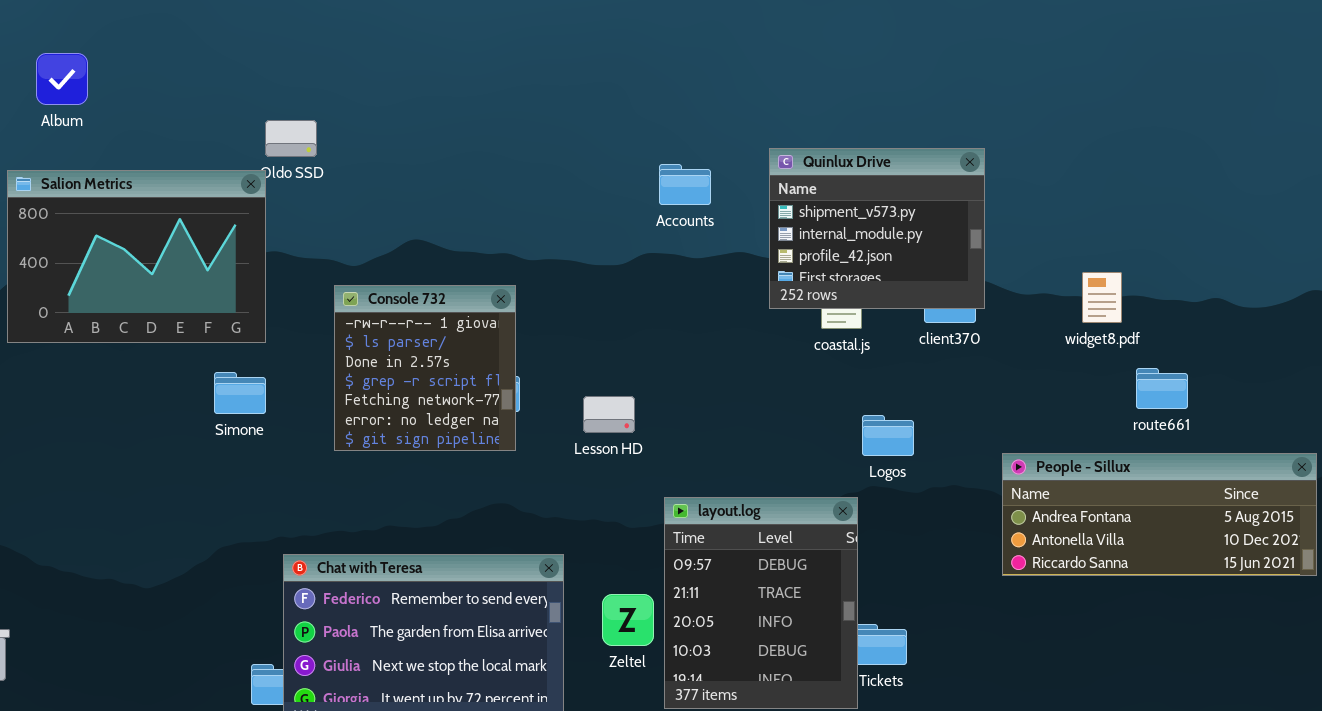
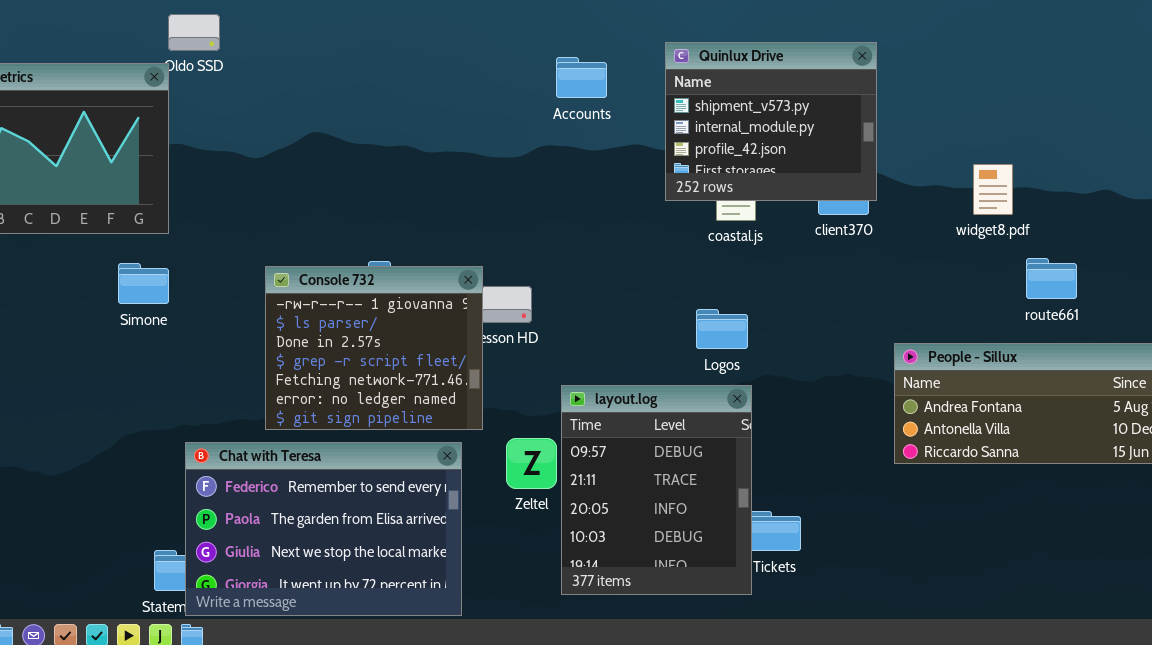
Console 732: [334,285,516,451] -> [265,266,483,430], moved, resized
Logos: [862,415,914,456] -> [696,309,748,349], moved
Zeltel: [602,594,654,646] -> [506,438,557,489], moved

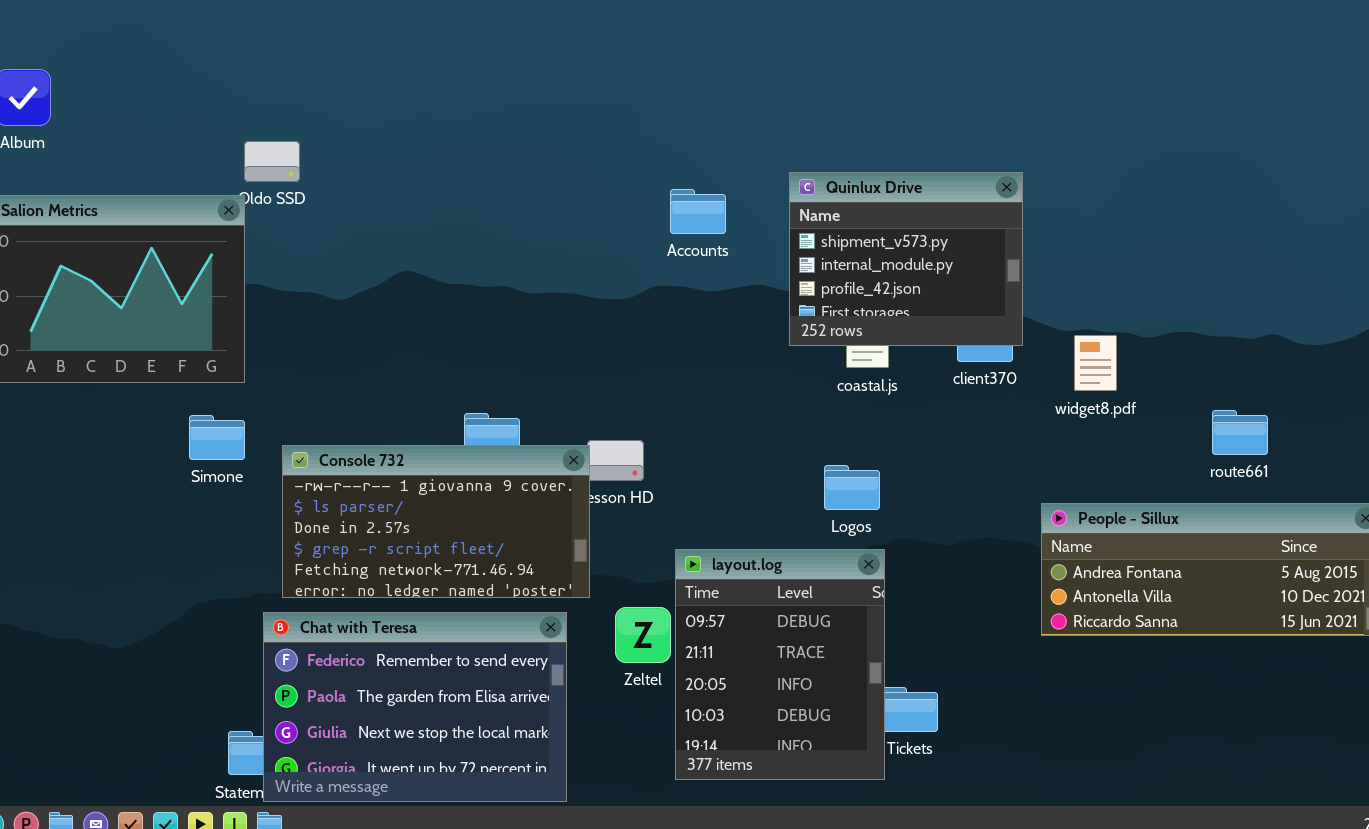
widget8.pdf: [973,164,1013,215] -> [1074,335,1117,391], moved
route661: [1026,258,1077,299] -> [1212,410,1268,455], moved
Console 732: [265,266,483,430] -> [282,445,590,598], resized

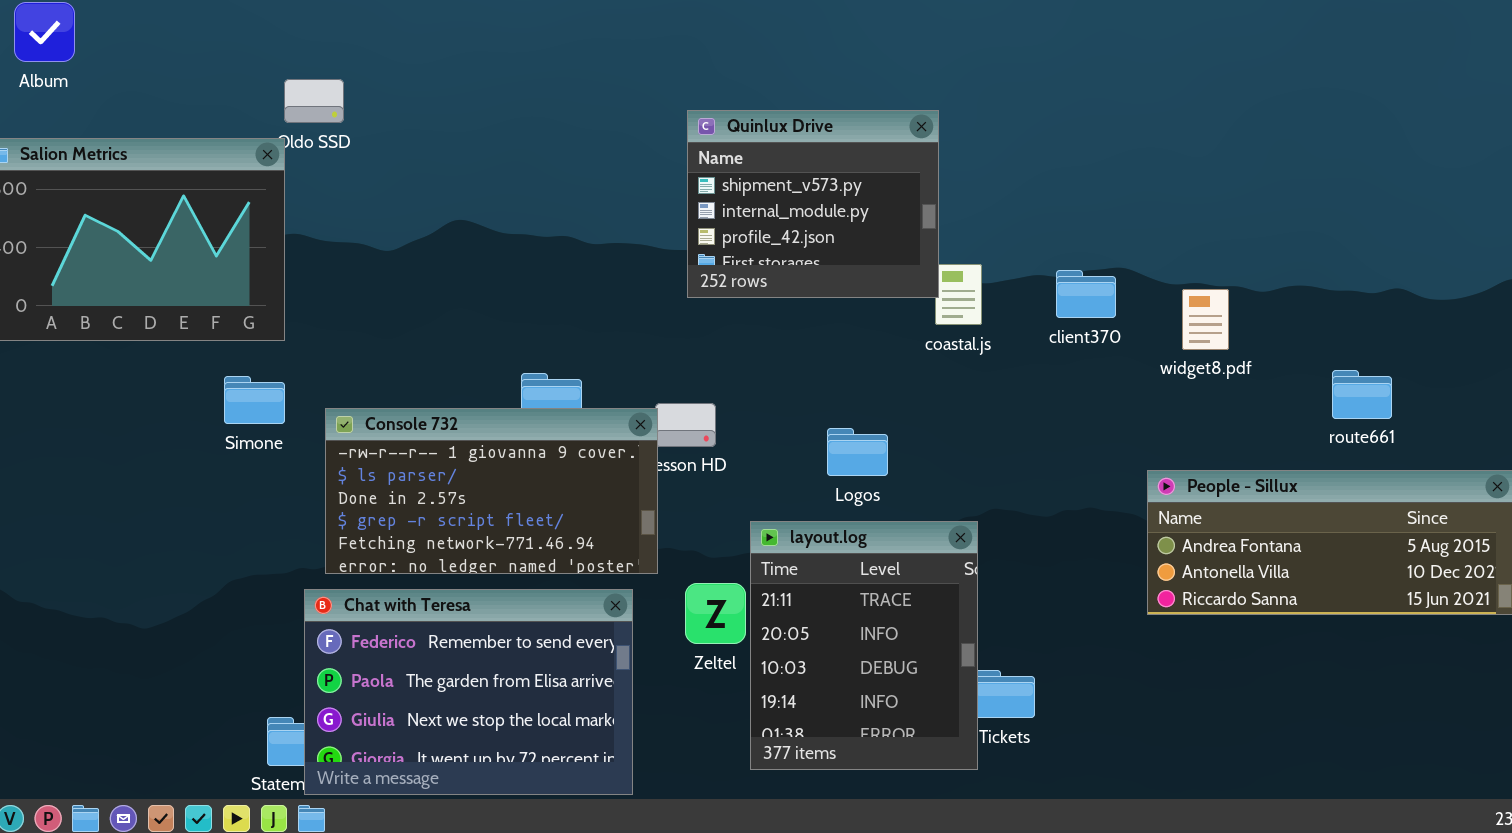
Quinlux Drive: [789,172,1023,346] -> [687,110,939,298], moved
Logos: [824,465,880,510] -> [827,428,888,476], moved
layout.log: [675,549,885,780] -> [750,521,978,770], scrolled down 1 row

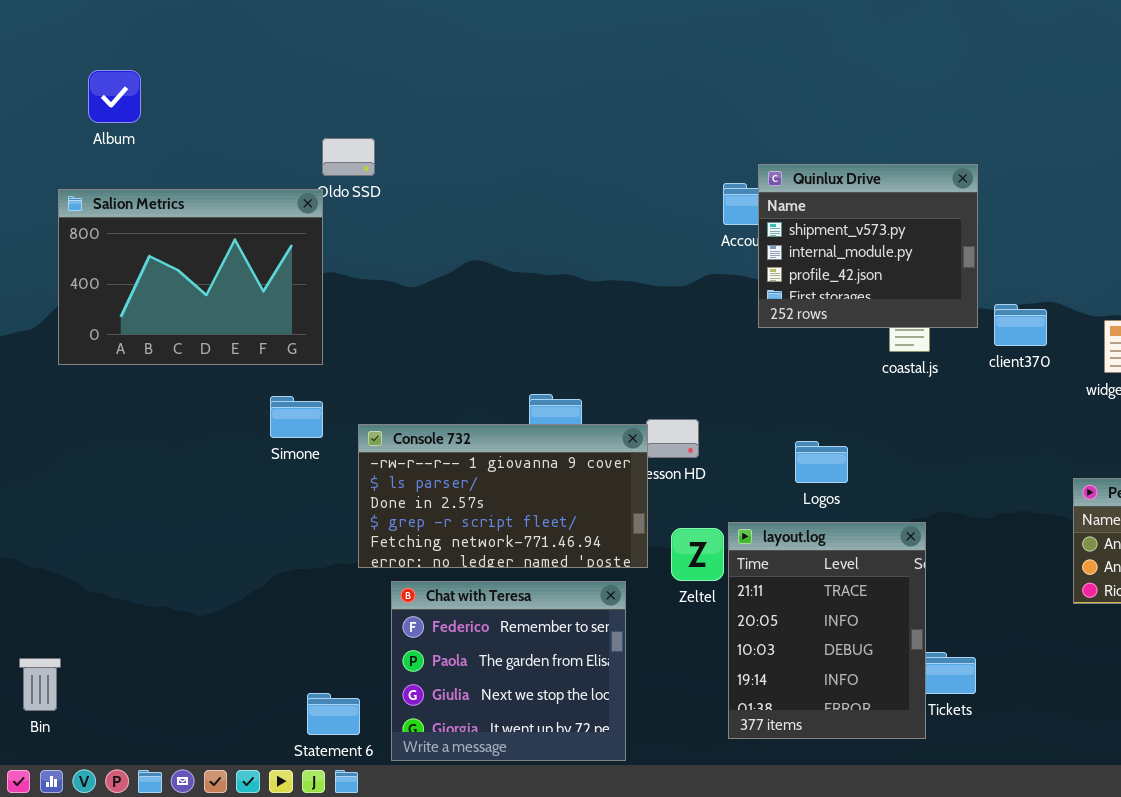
Quinlux Drive: [687,110,939,298] -> [758,164,978,328], moved
Zeltel: [685,583,746,644] -> [671,528,724,581], moved
Chat with Teresa: [304,589,633,795] -> [391,581,626,761], resized

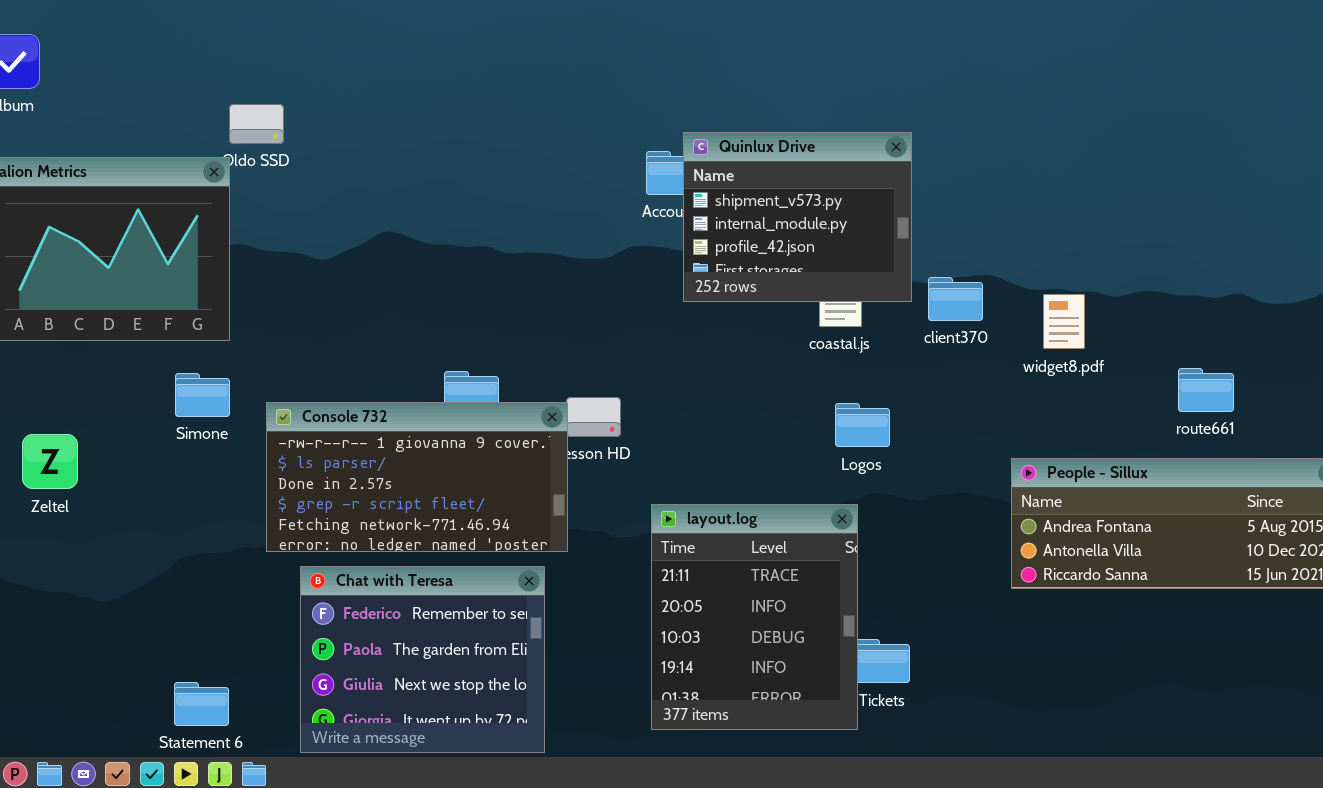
Logos: [795,441,848,483] -> [835,403,890,447], moved
Zeltel: [671,528,724,581] -> [22,434,78,489], moved
Statement 6: [307,693,360,735] -> [174,682,229,726], moved

